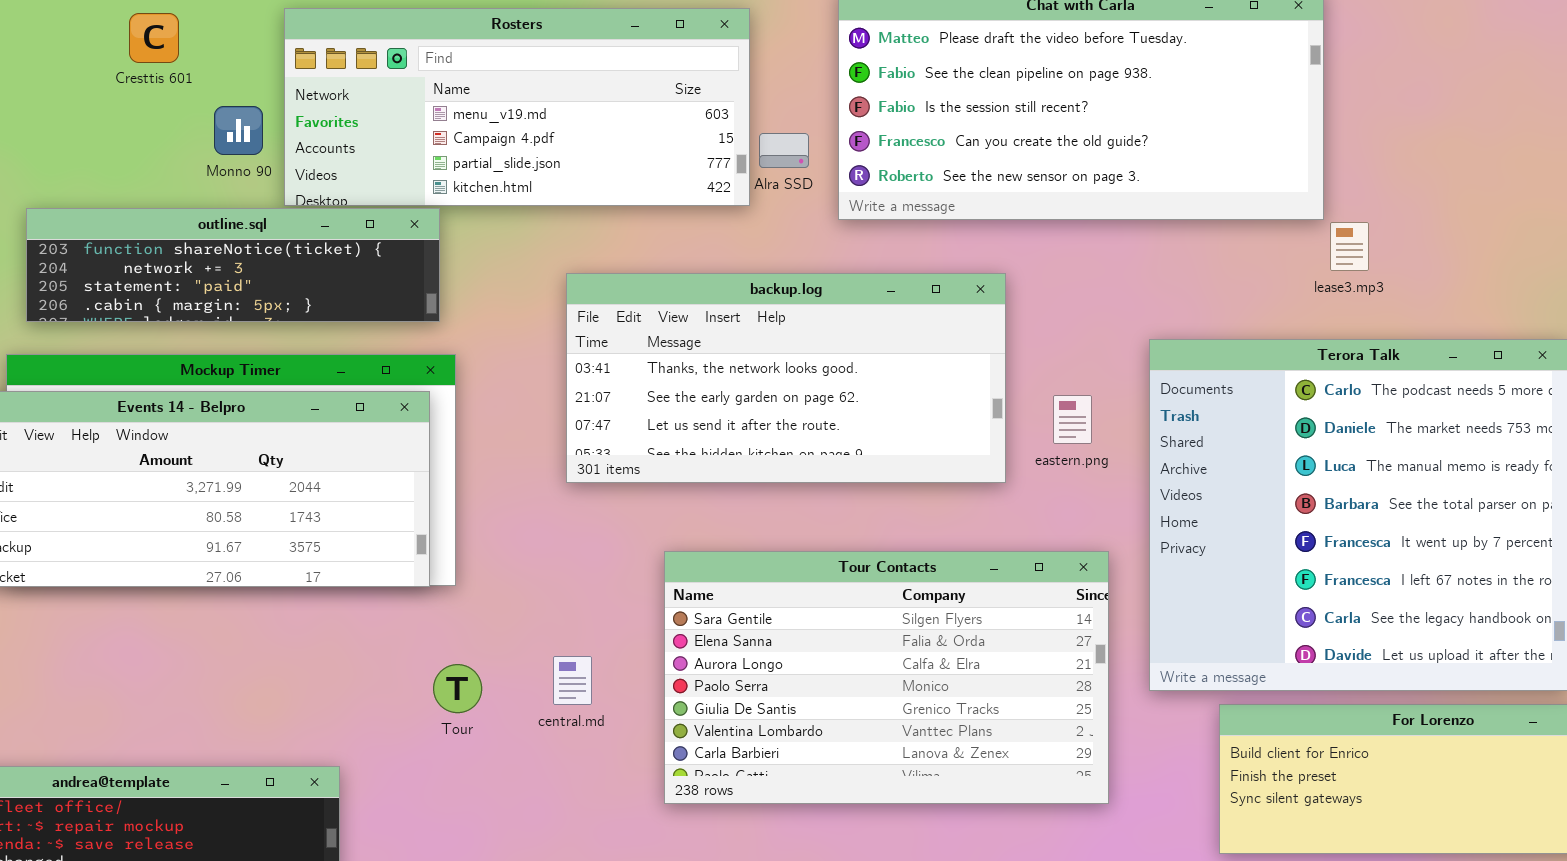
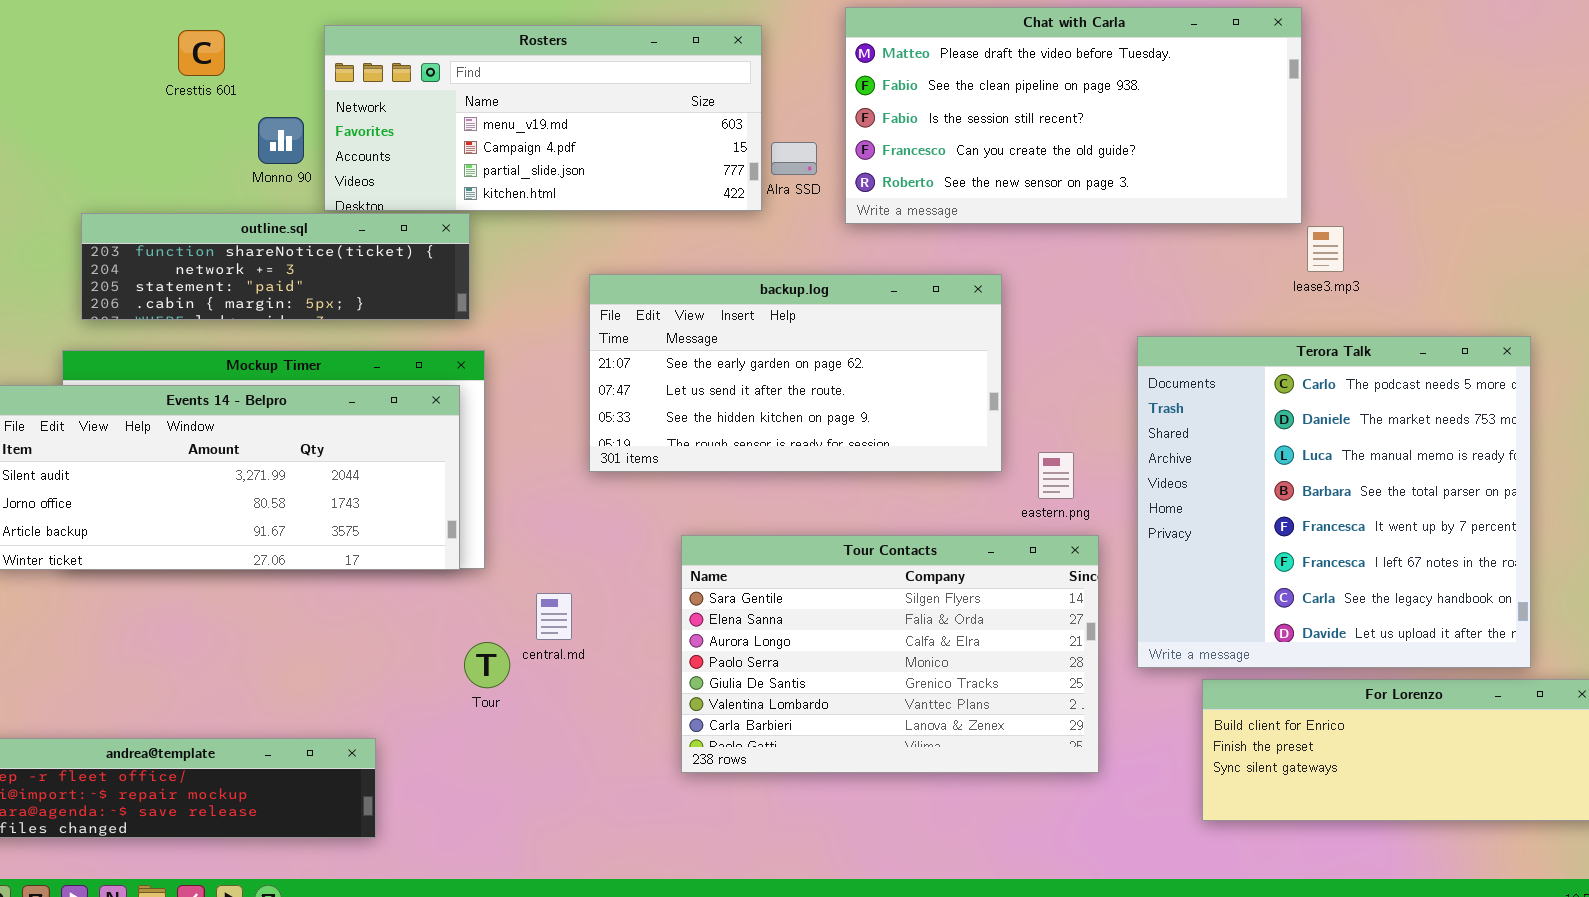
backup.log: [566,273,1006,483] -> [589,274,1002,472], scrolled down 1 row
eastern.png: [1053,395,1092,444] -> [1038,452,1074,499], moved
central.md: [553,656,592,705] -> [536,593,572,640], moved

